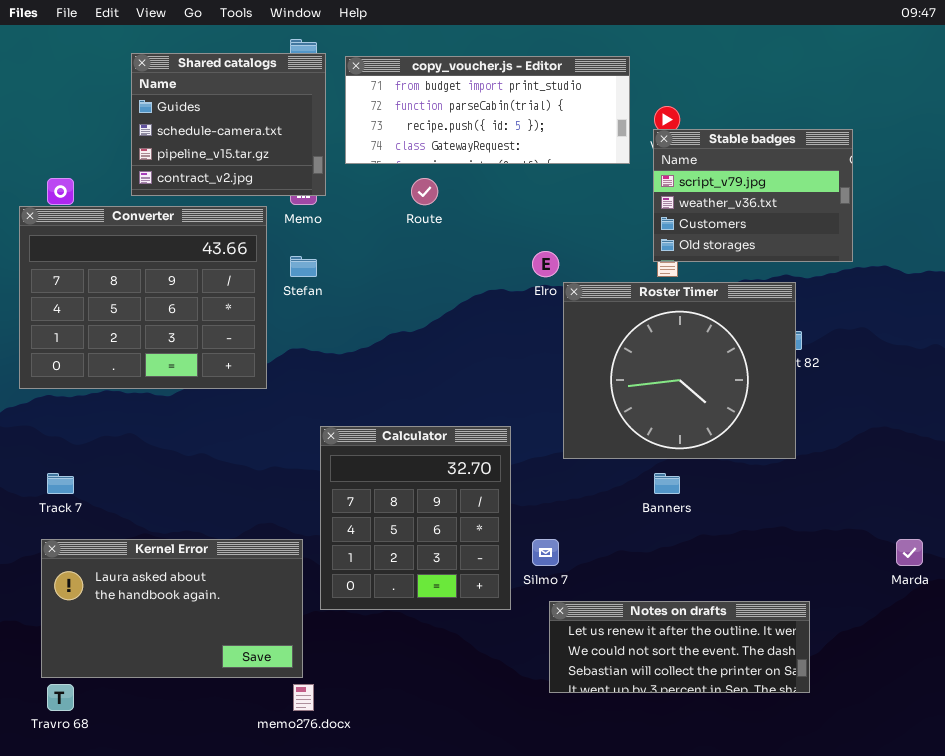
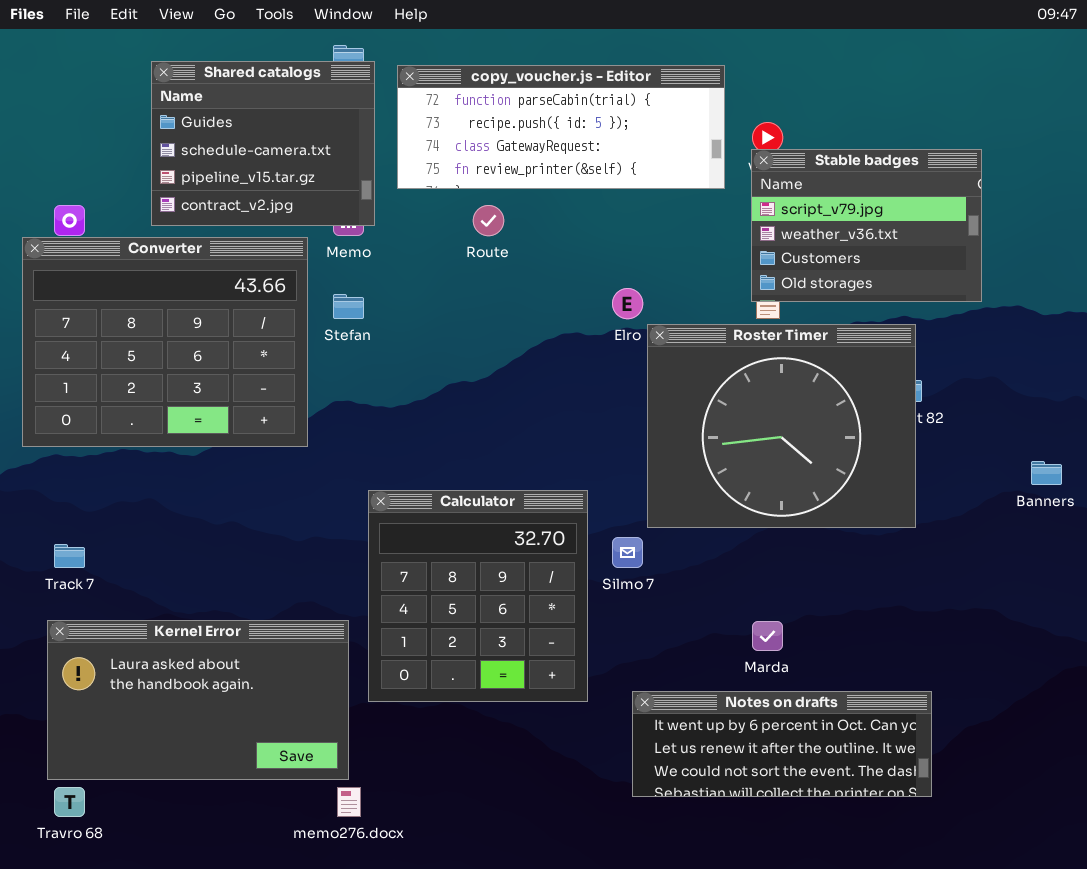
copy_voucher.js - Editor: [345,56,630,164] -> [397,65,725,189], scrolled down 1 row
Banners: [654,473,680,494] -> [1031,461,1062,485], moved
Silmo 7: [532,539,559,566] -> [612,537,643,568], moved
Marda: [896,539,923,566] -> [752,621,783,651], moved
Notes on drafts: [549,601,810,693] -> [632,691,932,797], scrolled up 1 row

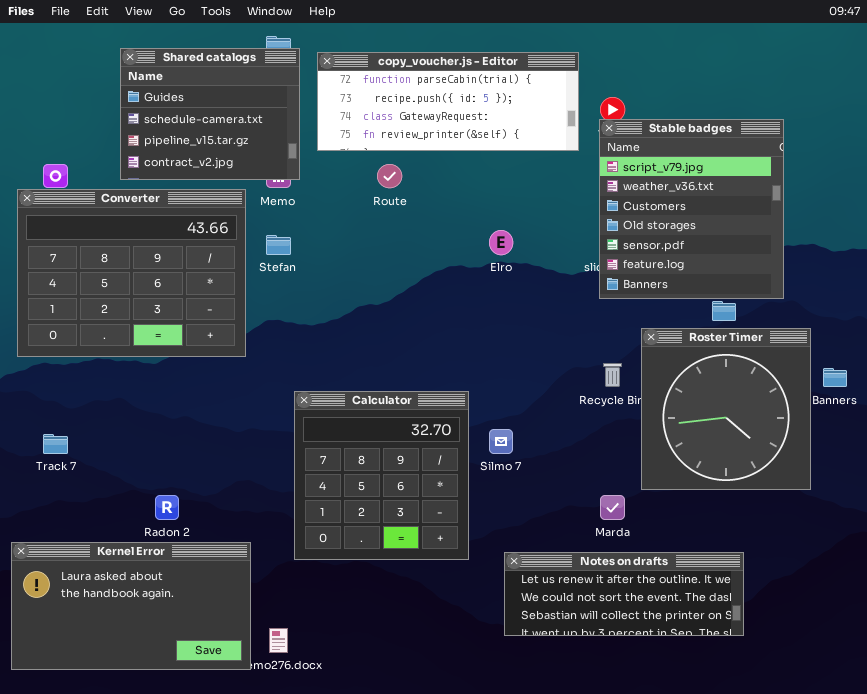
Stable badges: [751,149,982,302] -> [599,119,784,299], resized
Roster Timer: [647,324,916,528] -> [641,328,811,490], moved, resized
Kernel Error: [47,620,349,780] -> [11,542,251,670], moved
Notes on drafts: [632,691,932,797] -> [504,552,744,636], scrolled down 1 row

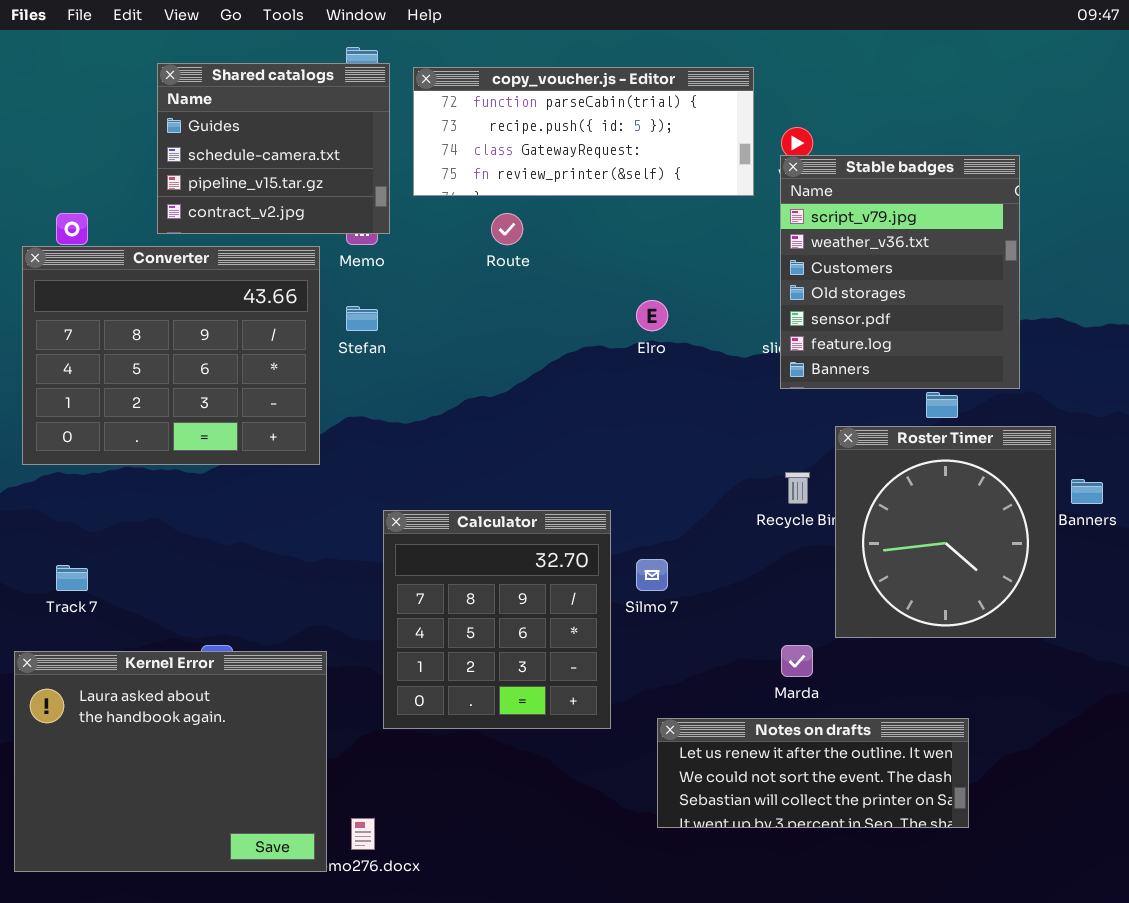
Kernel Error: [11,542,251,670] -> [14,651,327,872], resized

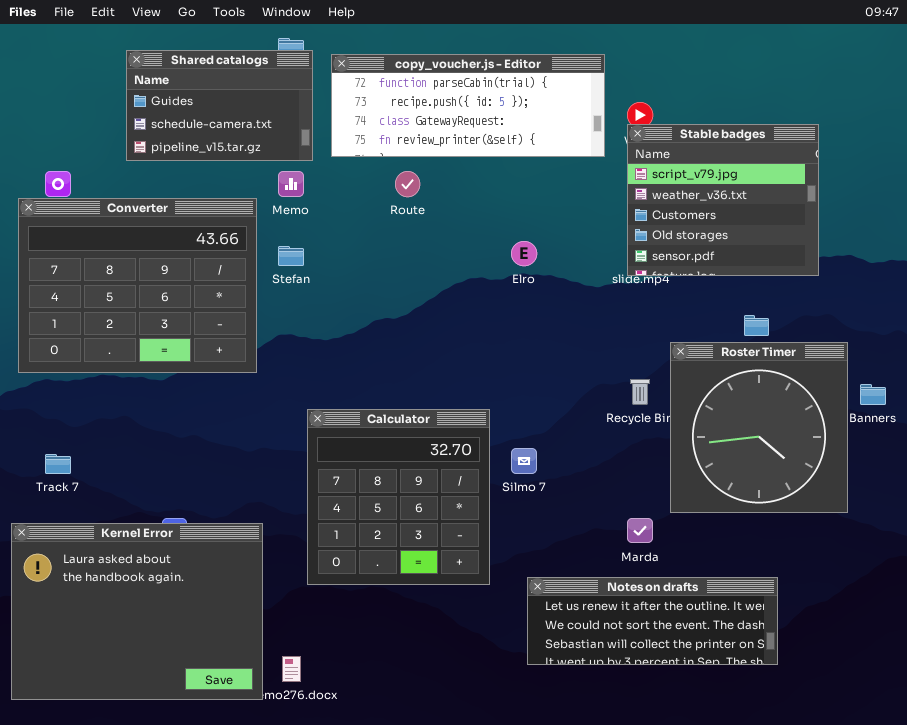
Shared catalogs: [157,63,390,234] -> [126,50,313,161], resized
Stable badges: [780,155,1020,389] -> [627,124,819,276], resized

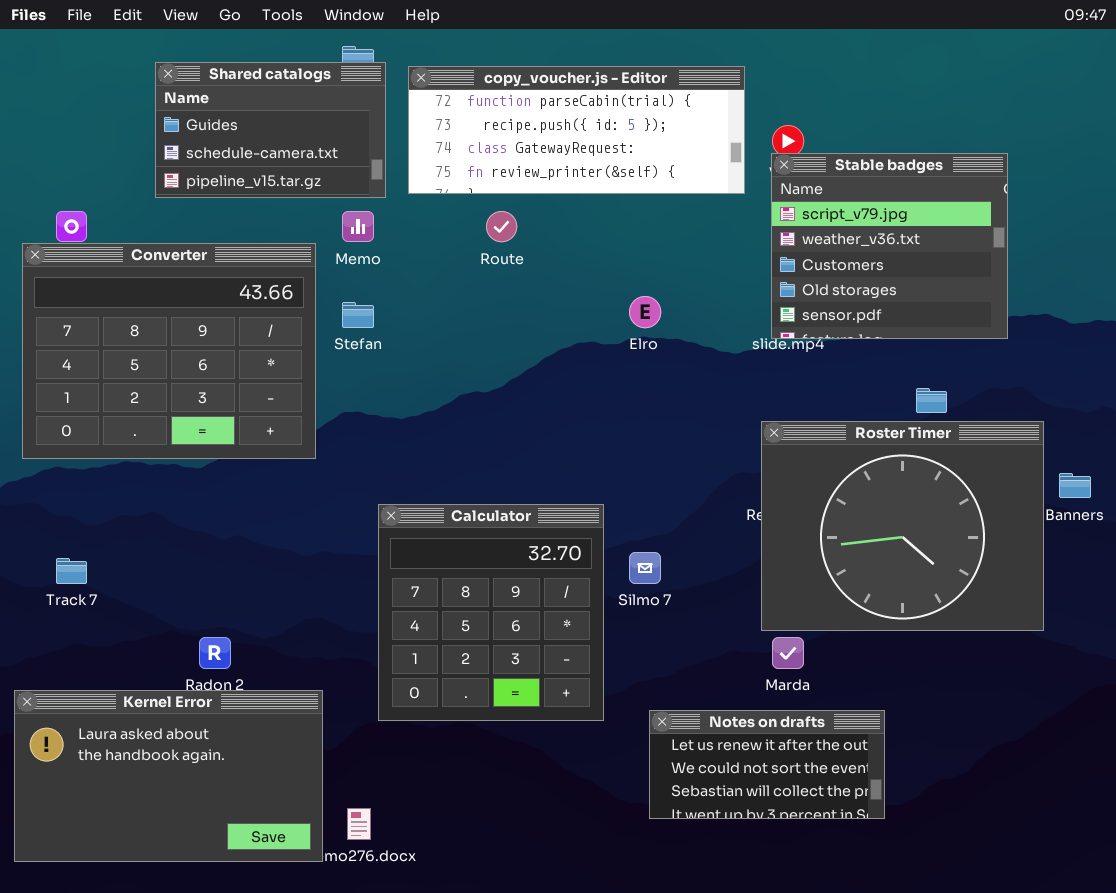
Roster Timer: [670,342,848,513] -> [761,421,1044,631], resized
Kernel Error: [11,523,263,700] -> [14,690,323,862], resized
Notes on drafts: [527,577,778,665] -> [649,710,885,819], resized

